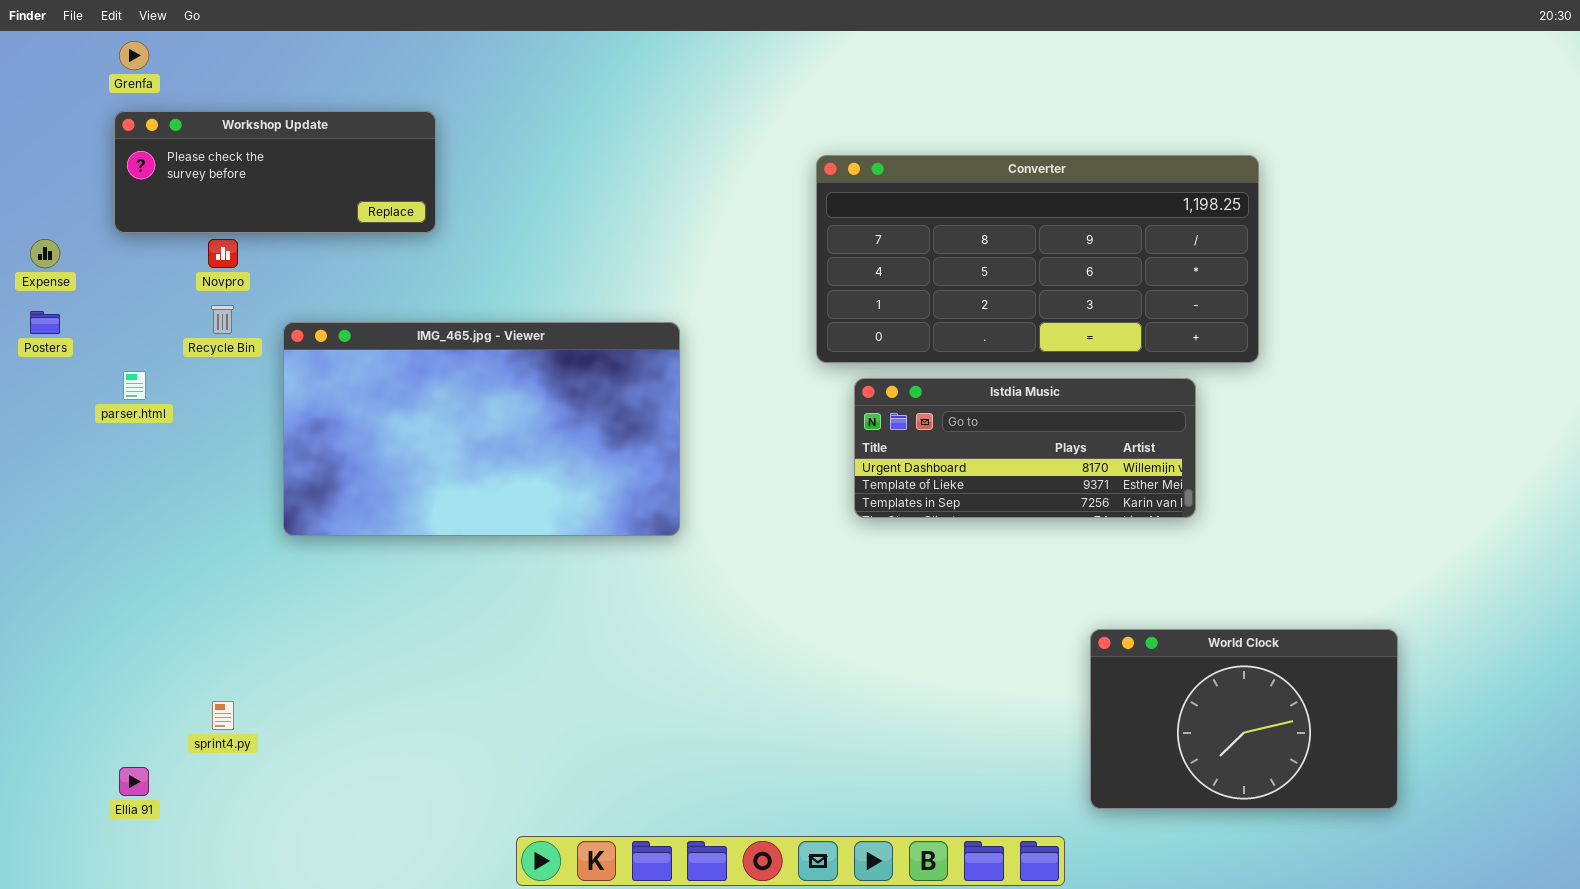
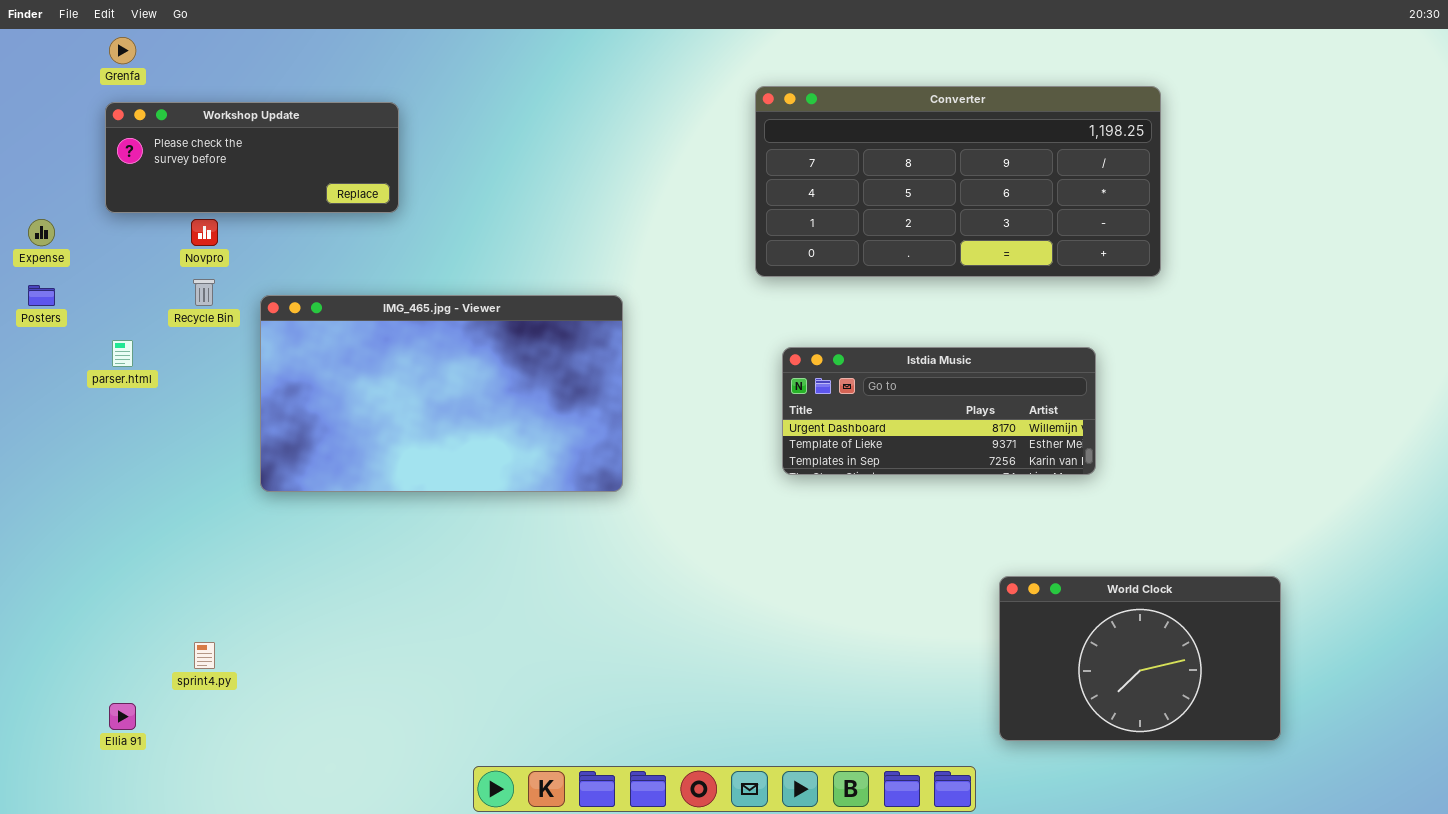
Converter: [816,155,1259,363] -> [755,86,1161,277], moved

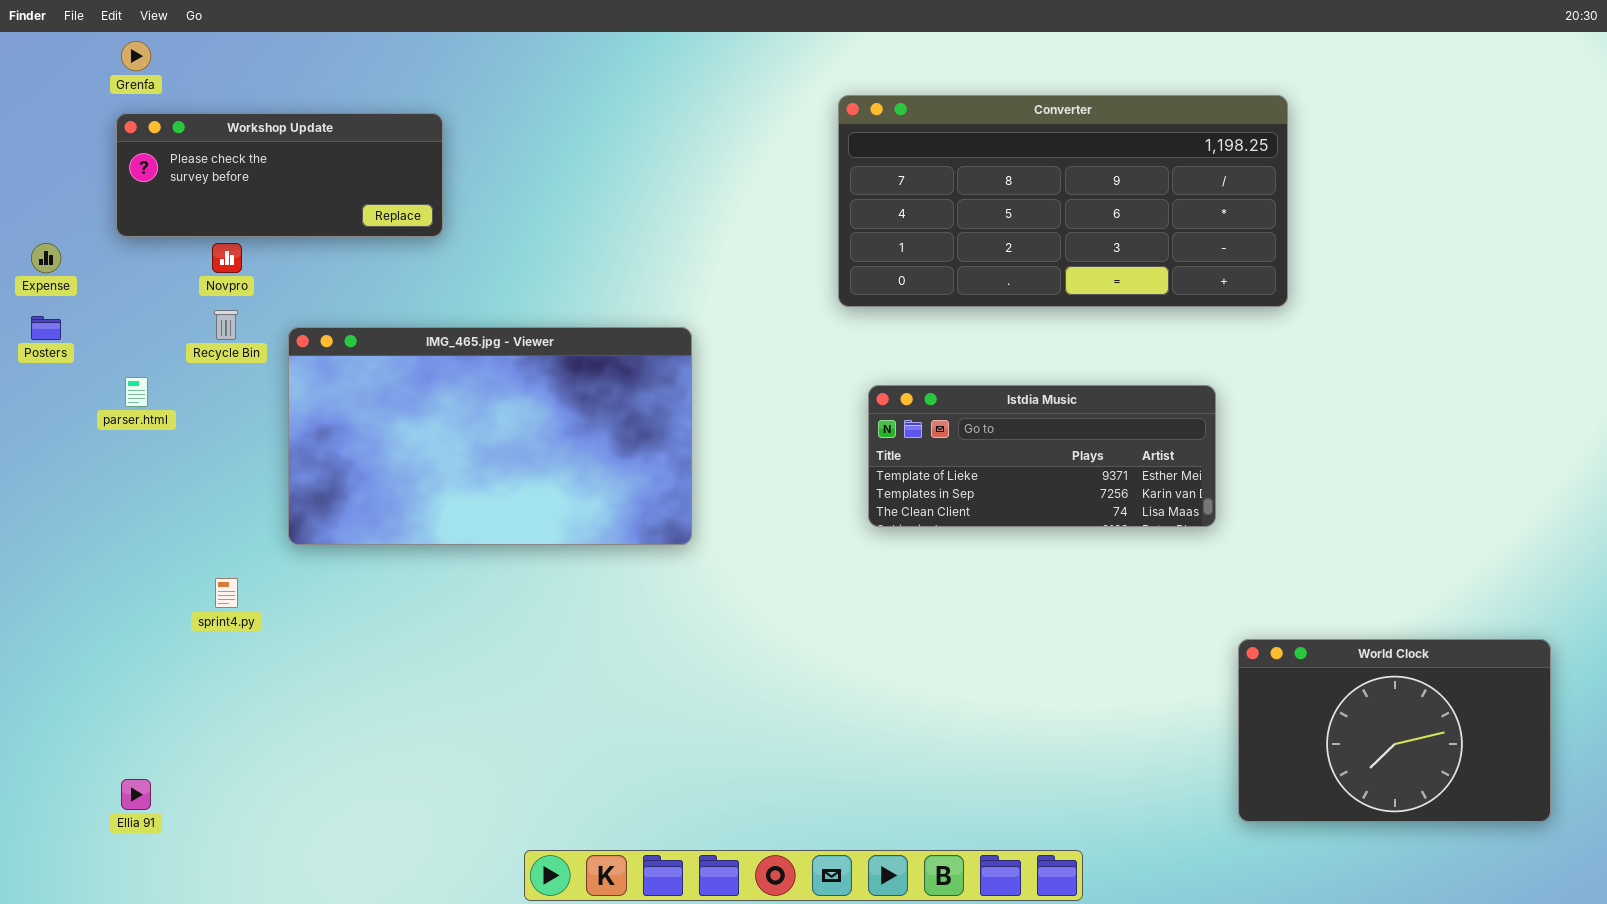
Istdia Music: [782,347,1096,475] -> [868,385,1216,527], scrolled down 1 row
World Clock: [999,576,1281,741] -> [1238,639,1551,822], moved
sprint4.py: [194,642,215,669] -> [215,578,238,608], moved

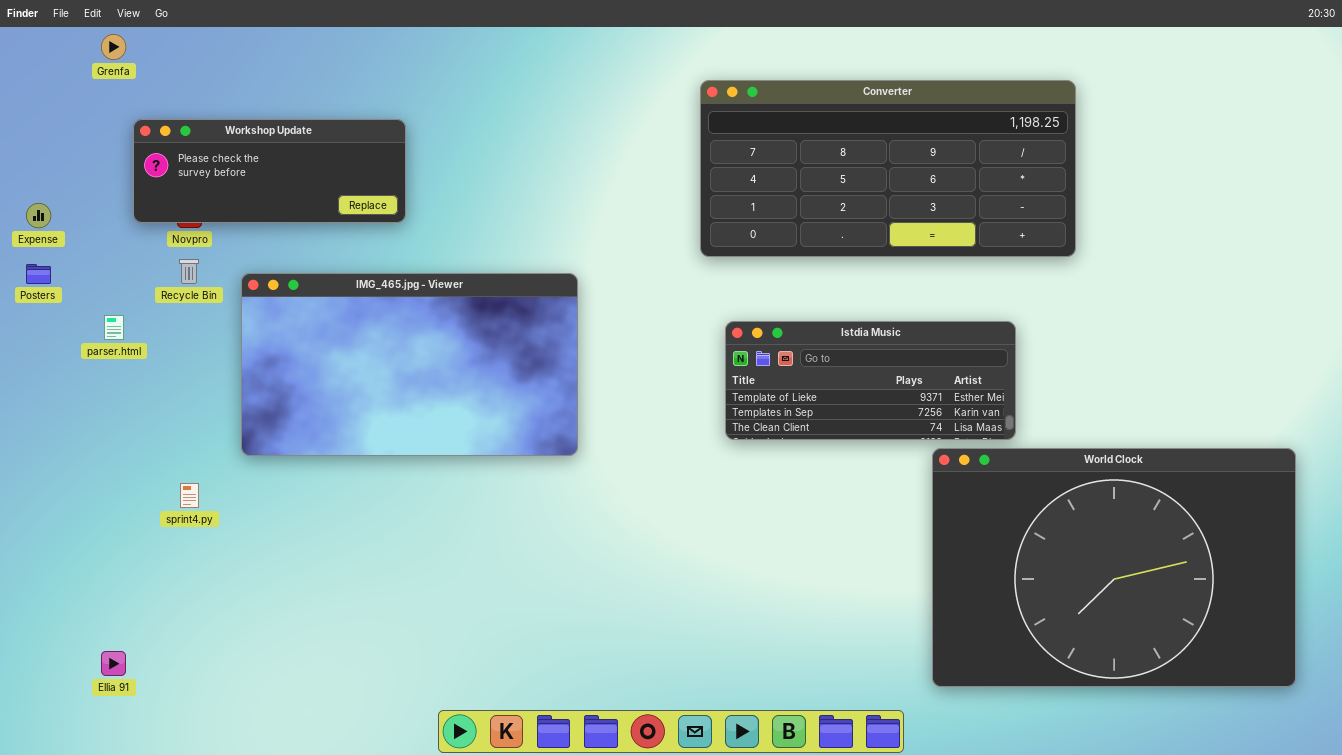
Workshop Update: [116,113,443,237] -> [133,119,406,223], moved
World Clock: [1238,639,1551,822] -> [932,448,1296,687], resized

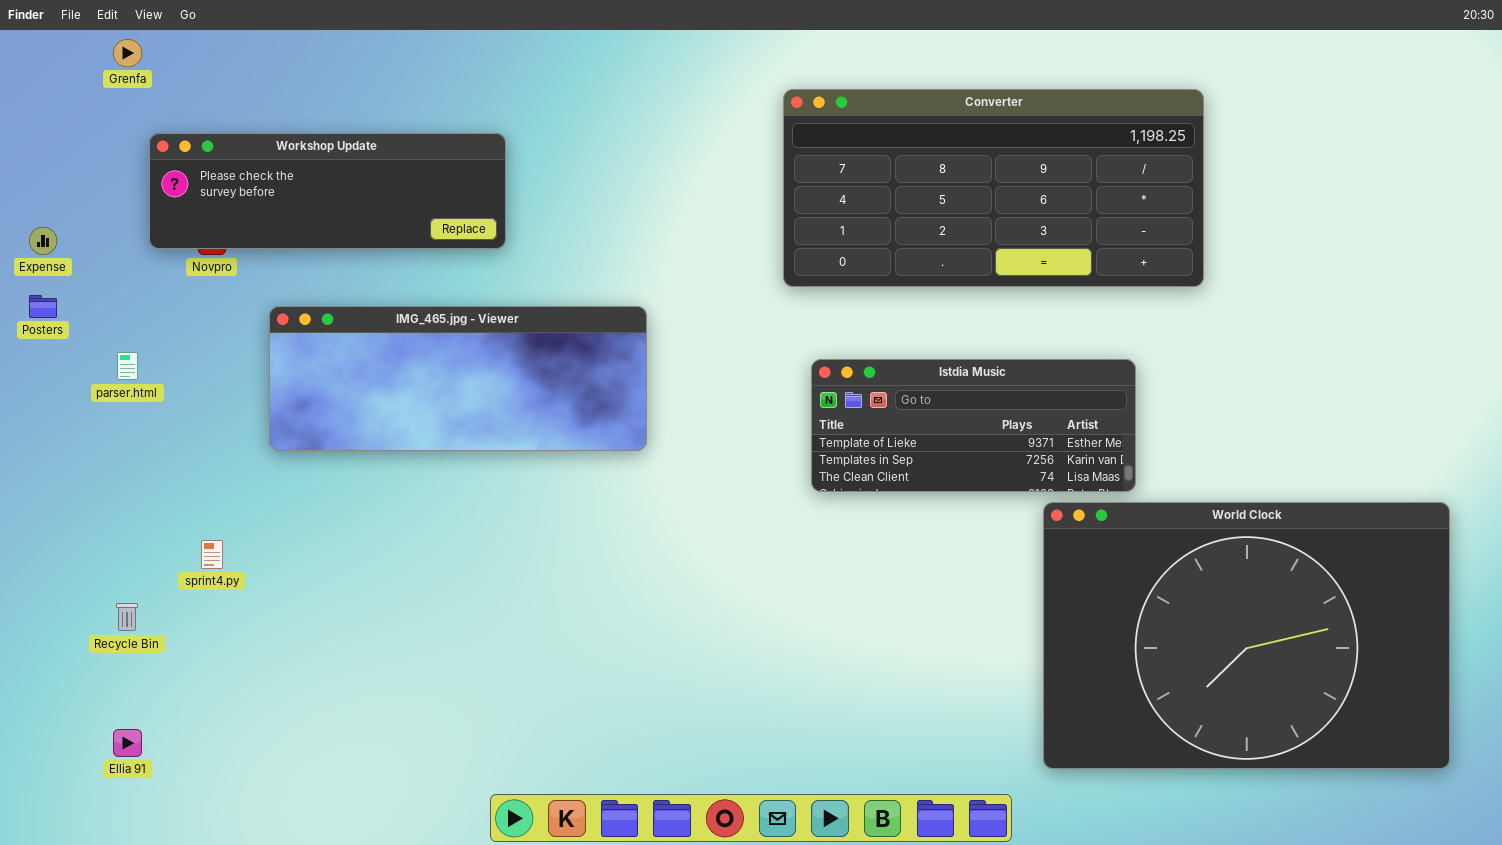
Workshop Update: [133,119,406,223] -> [149,133,506,249], resized
Recycle Bin: [179,259,199,284] -> [116,603,138,631], moved
IMG_465.jpg - Viewer: [241,273,578,456] -> [269,306,647,451], resized

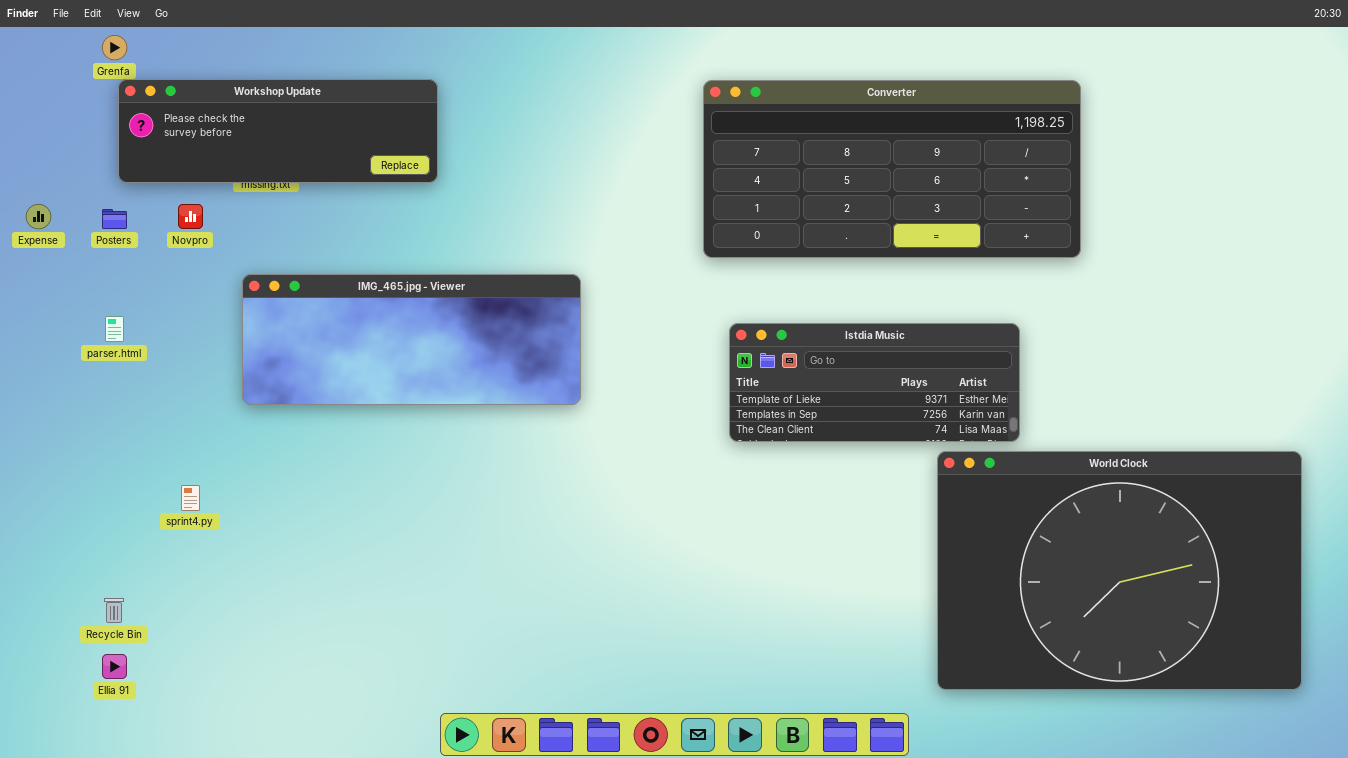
Workshop Update: [149,133,506,249] -> [118,79,438,183], moved
Posters: [29,295,57,318] -> [102,209,127,229], moved
Recycle Bin: [116,603,138,631] -> [104,598,124,623], moved

